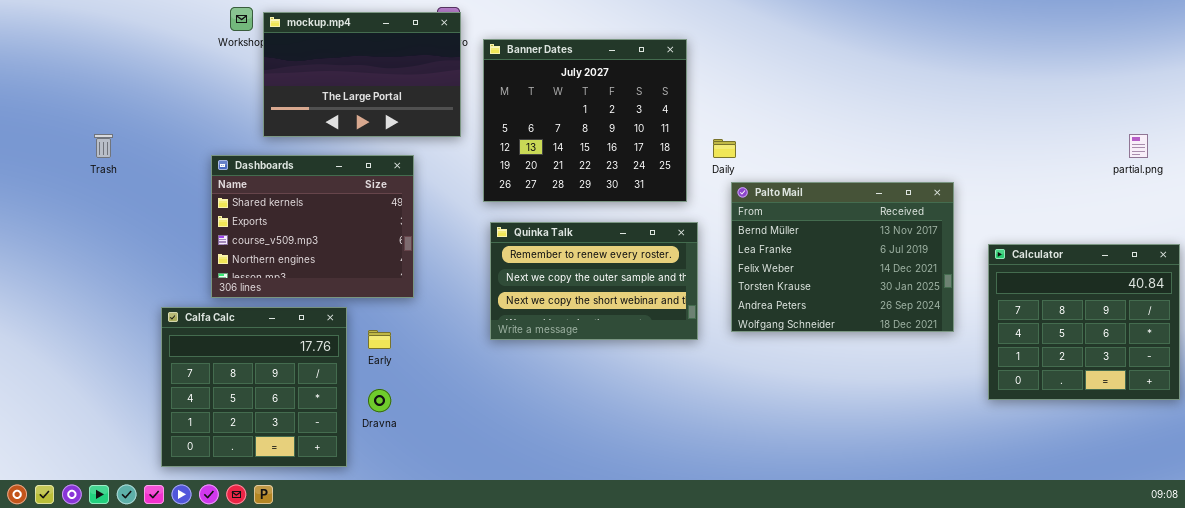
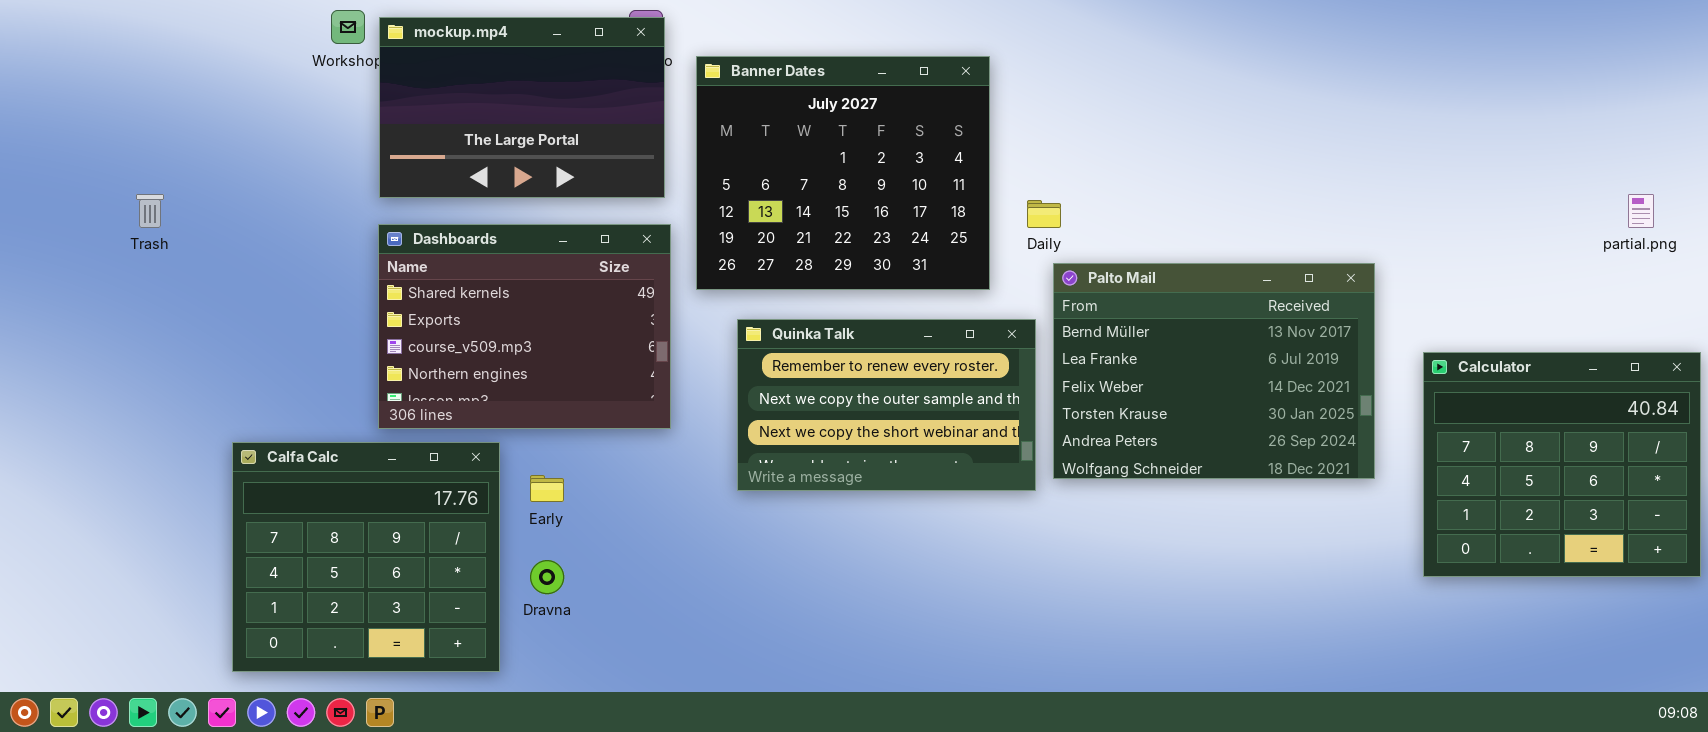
Dashboards: [211,155,414,298] -> [378,224,671,429], moved
Quinka Talk: [490,222,698,340] -> [737,319,1036,491], moved

